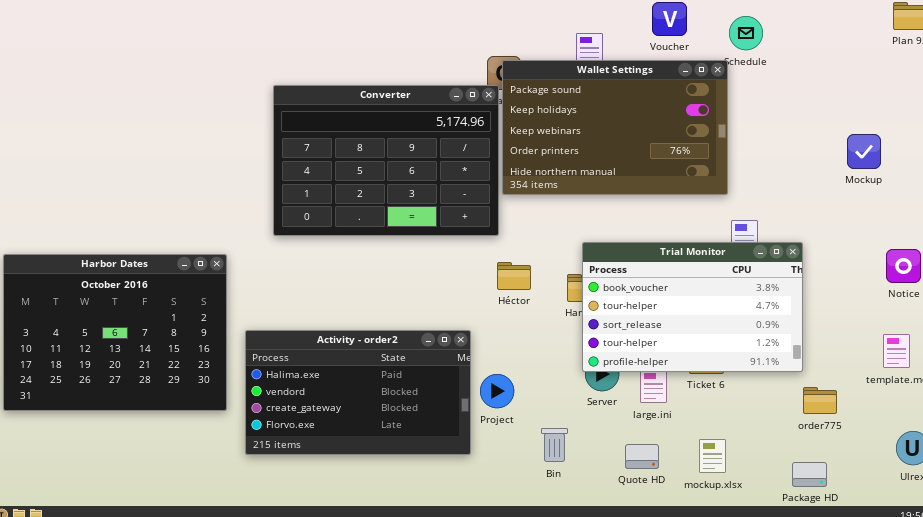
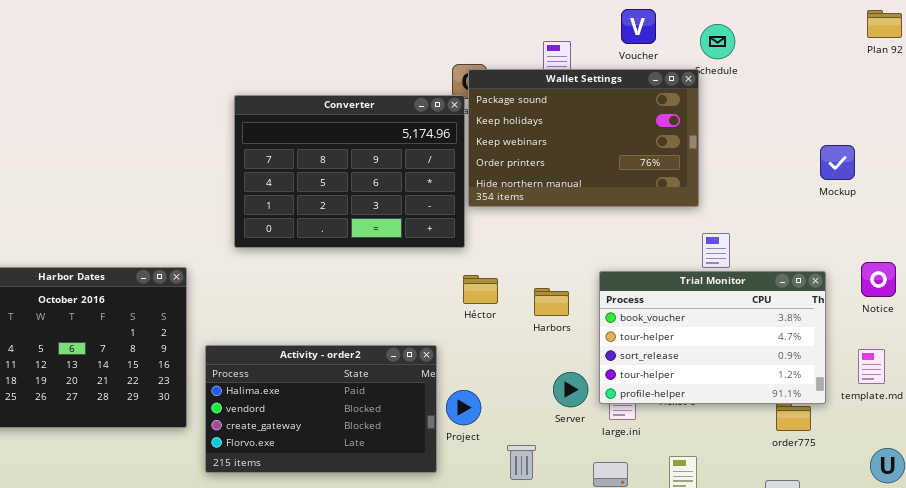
Trial Monitor: [582,242,803,372] -> [599,271,826,404], moved

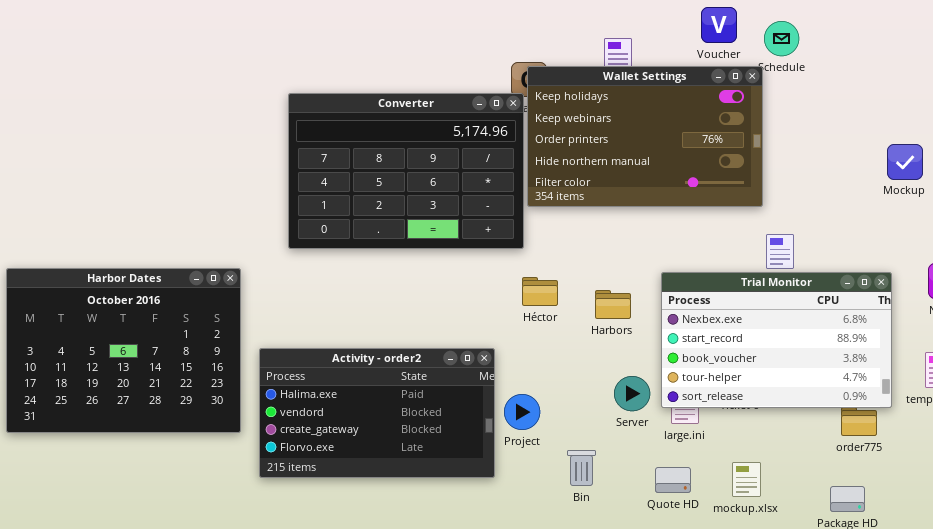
Voucher: [621,9,656,44] -> [701,7,737,43], moved
Wallet Settings: [468,69,699,207] -> [527,66,763,207], scrolled down 1 row
Trial Monitor: [599,271,826,404] -> [661,272,892,408], scrolled up 2 rows

